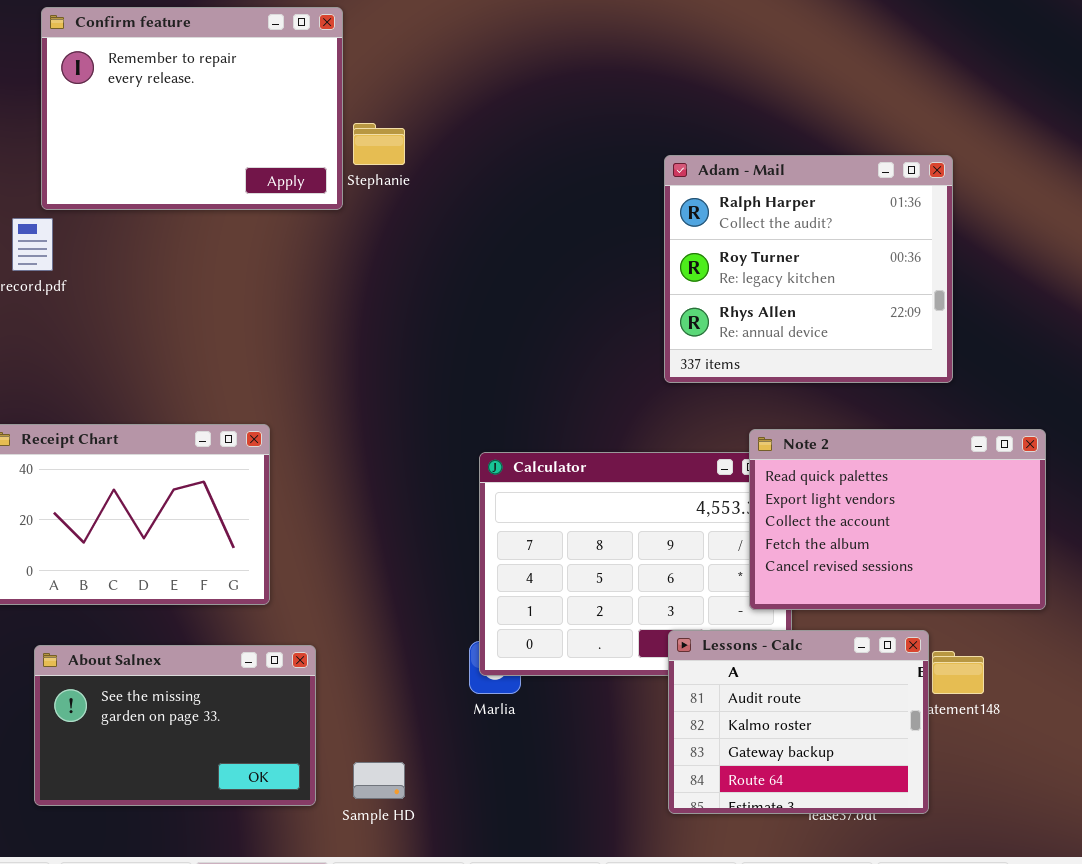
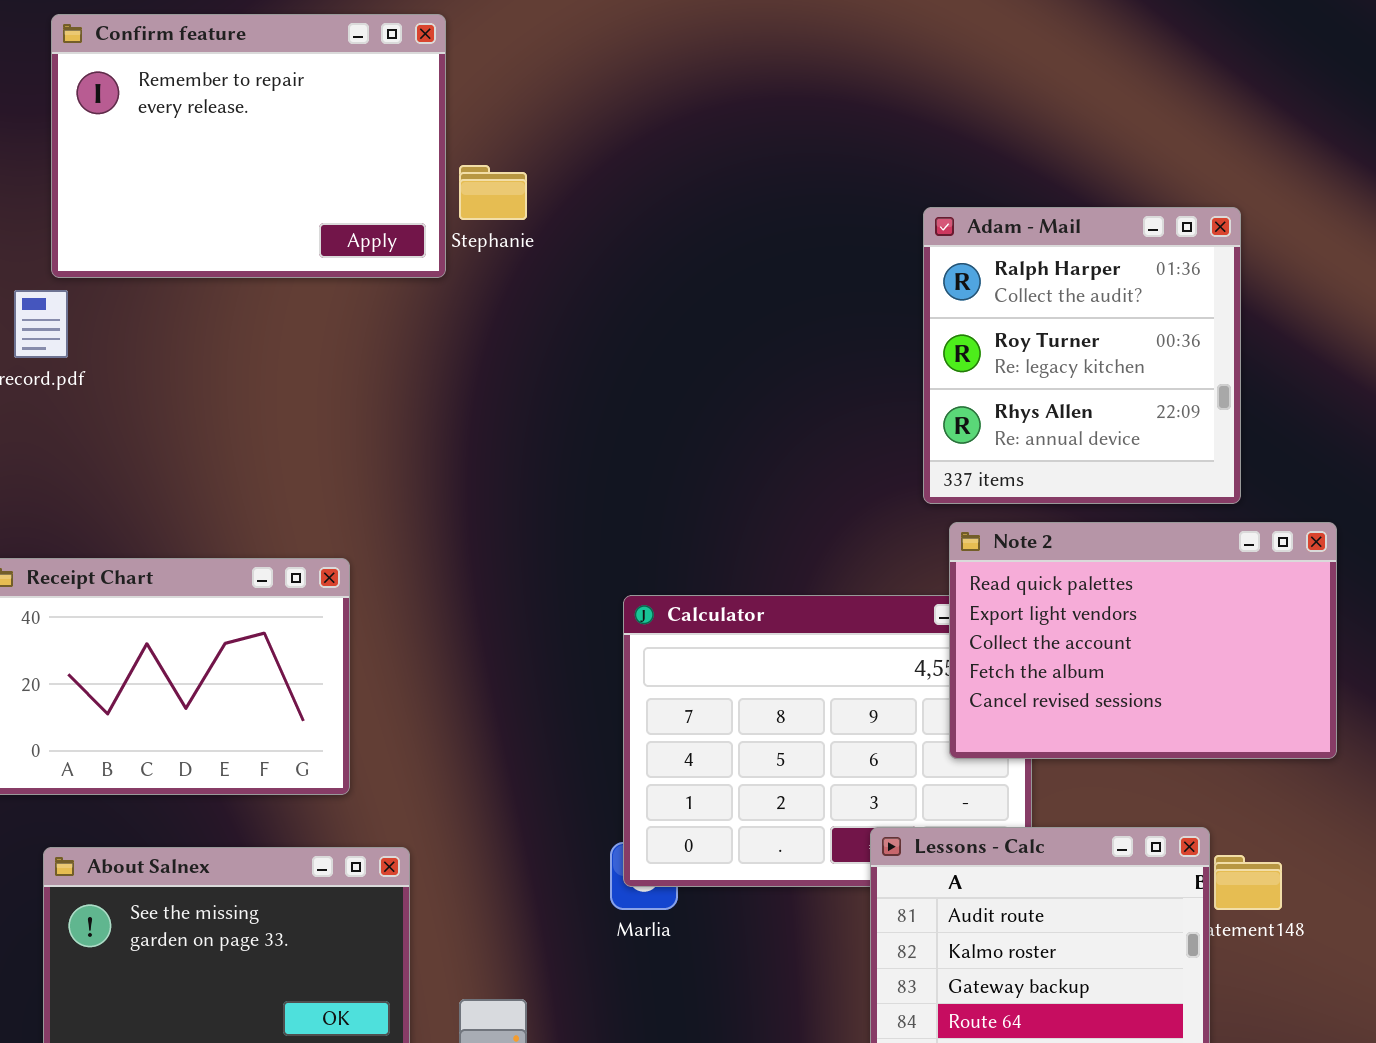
Adam - Mail: [664,155,953,383] -> [923,207,1241,504], resized
Note 2: [749,429,1046,610] -> [949,522,1337,759], moved

